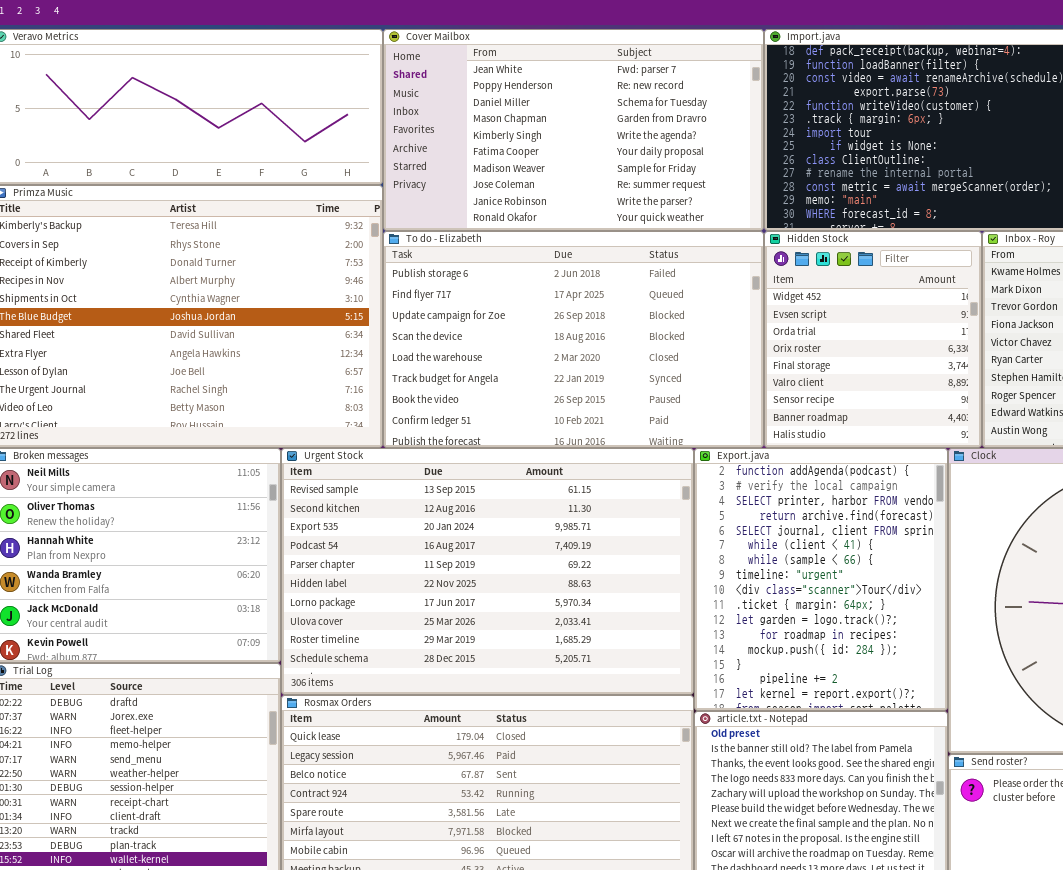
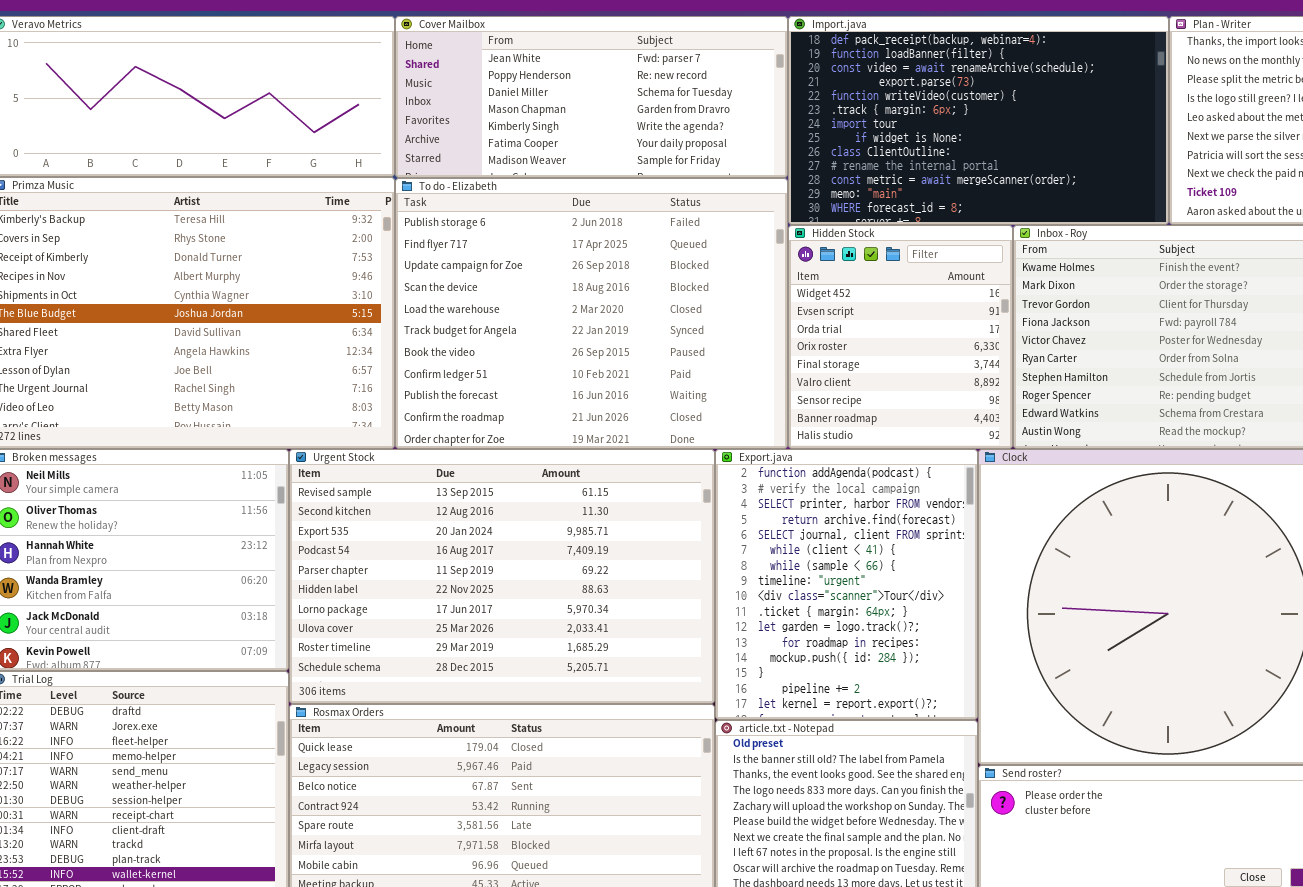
Cover Mailbox: [383,29,764,231] -> [395,16,788,178], resized
To do - Elizabeth: [383,231,764,448] -> [395,178,788,449], resized

